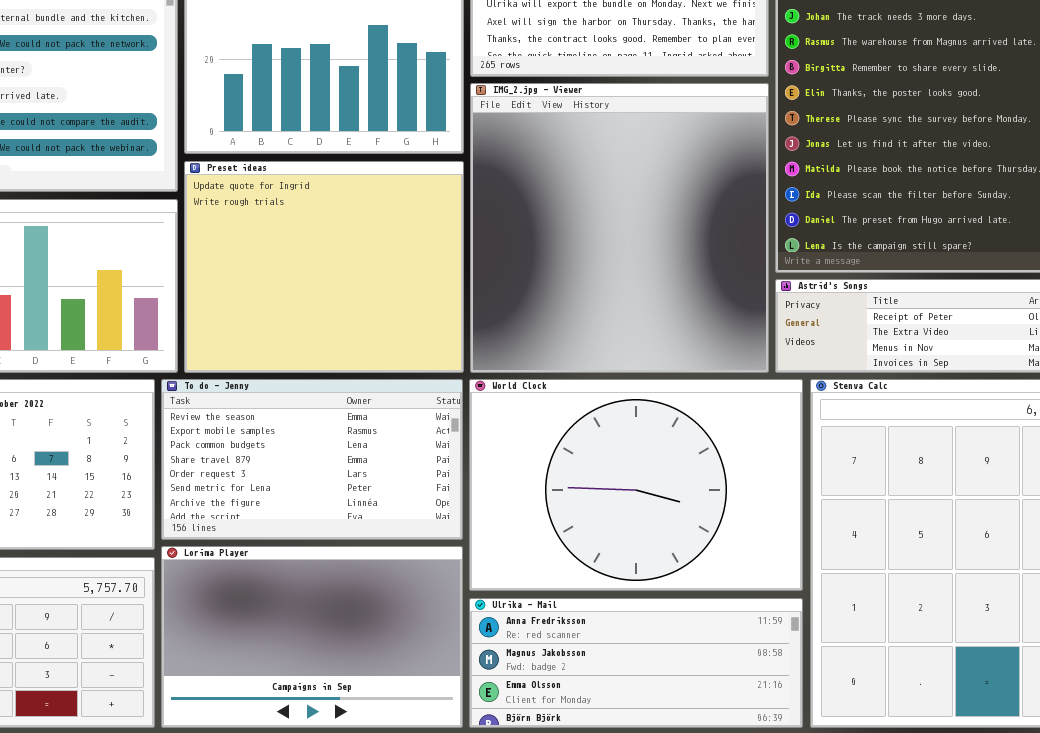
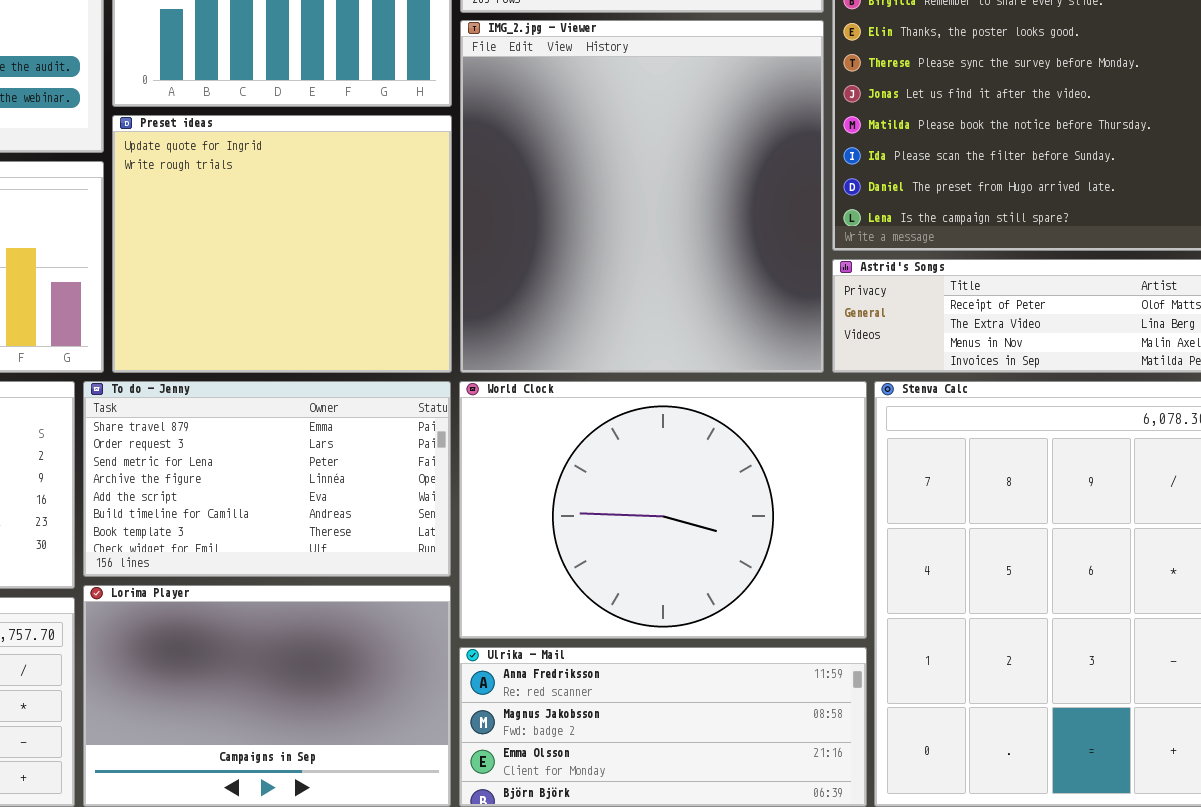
To do - Jenny: [161,379,463,540] -> [83,381,451,577], scrolled down 3 rows

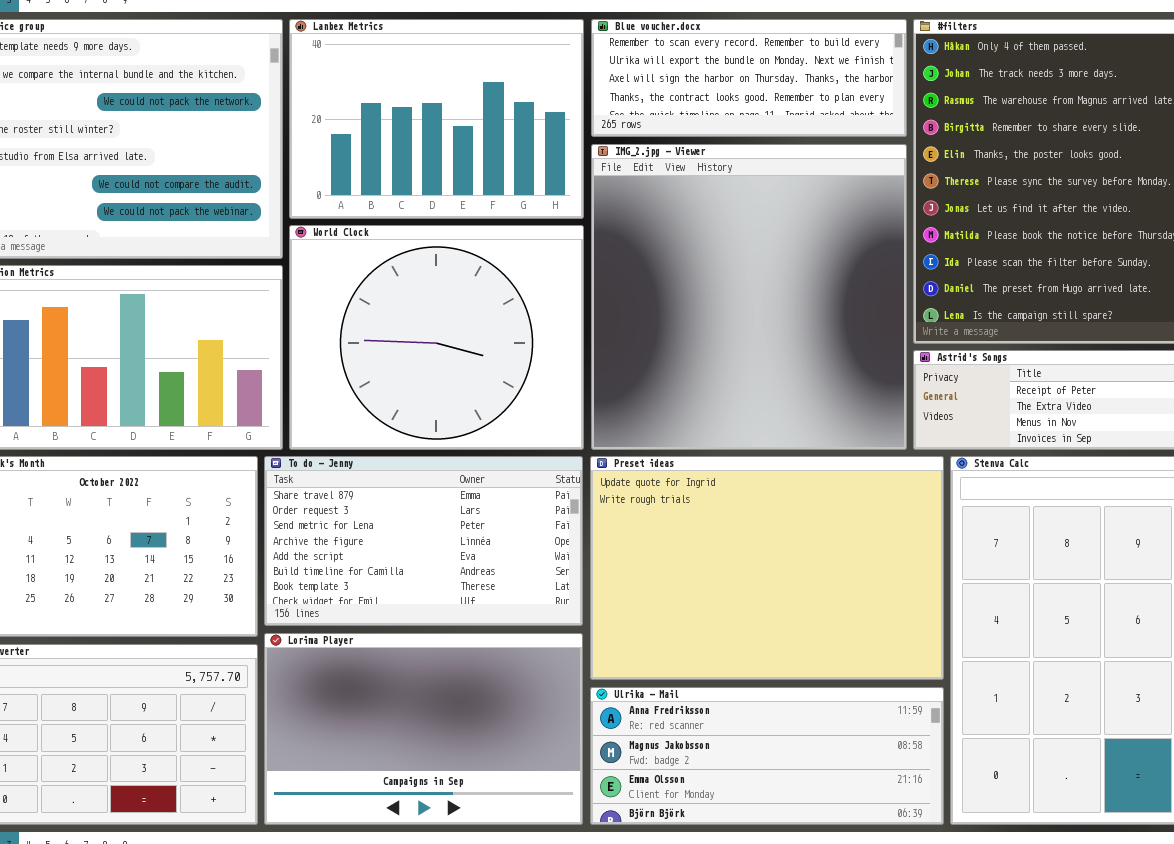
Preset ideas: [112,115,452,373] -> [590,456,944,680], moved, resized
World Clock: [459,381,867,639] -> [289,225,584,450], moved, resized

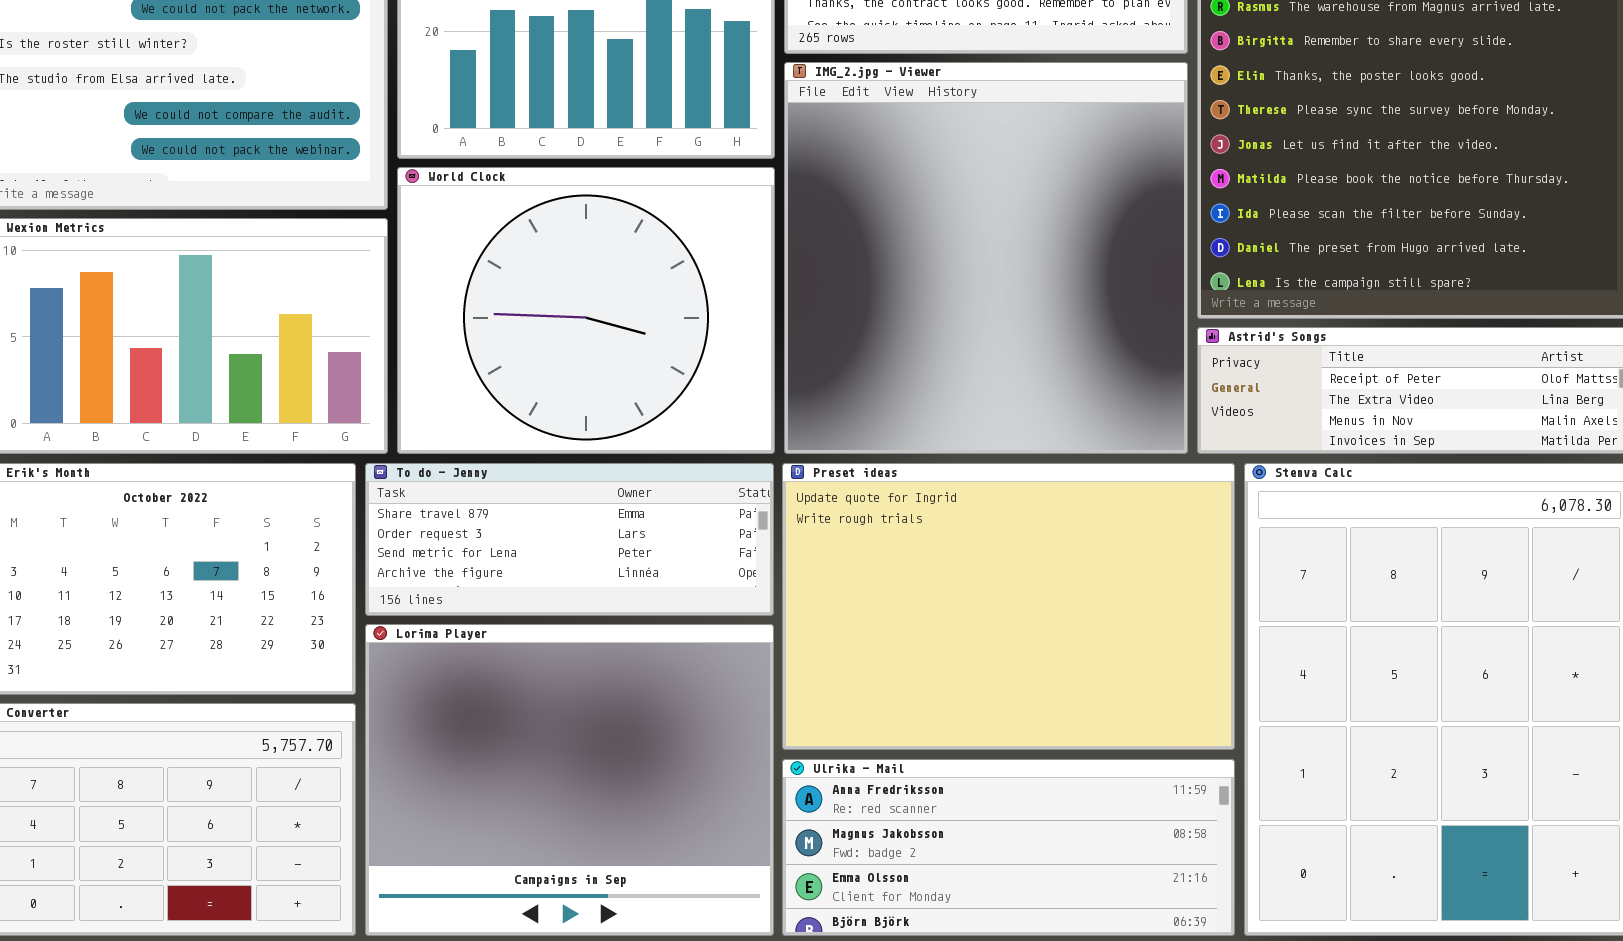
To do - Jenny: [264,456,583,626] -> [365,463,774,616], resized
Lorima Player: [264,633,583,825] -> [365,624,774,936], resized

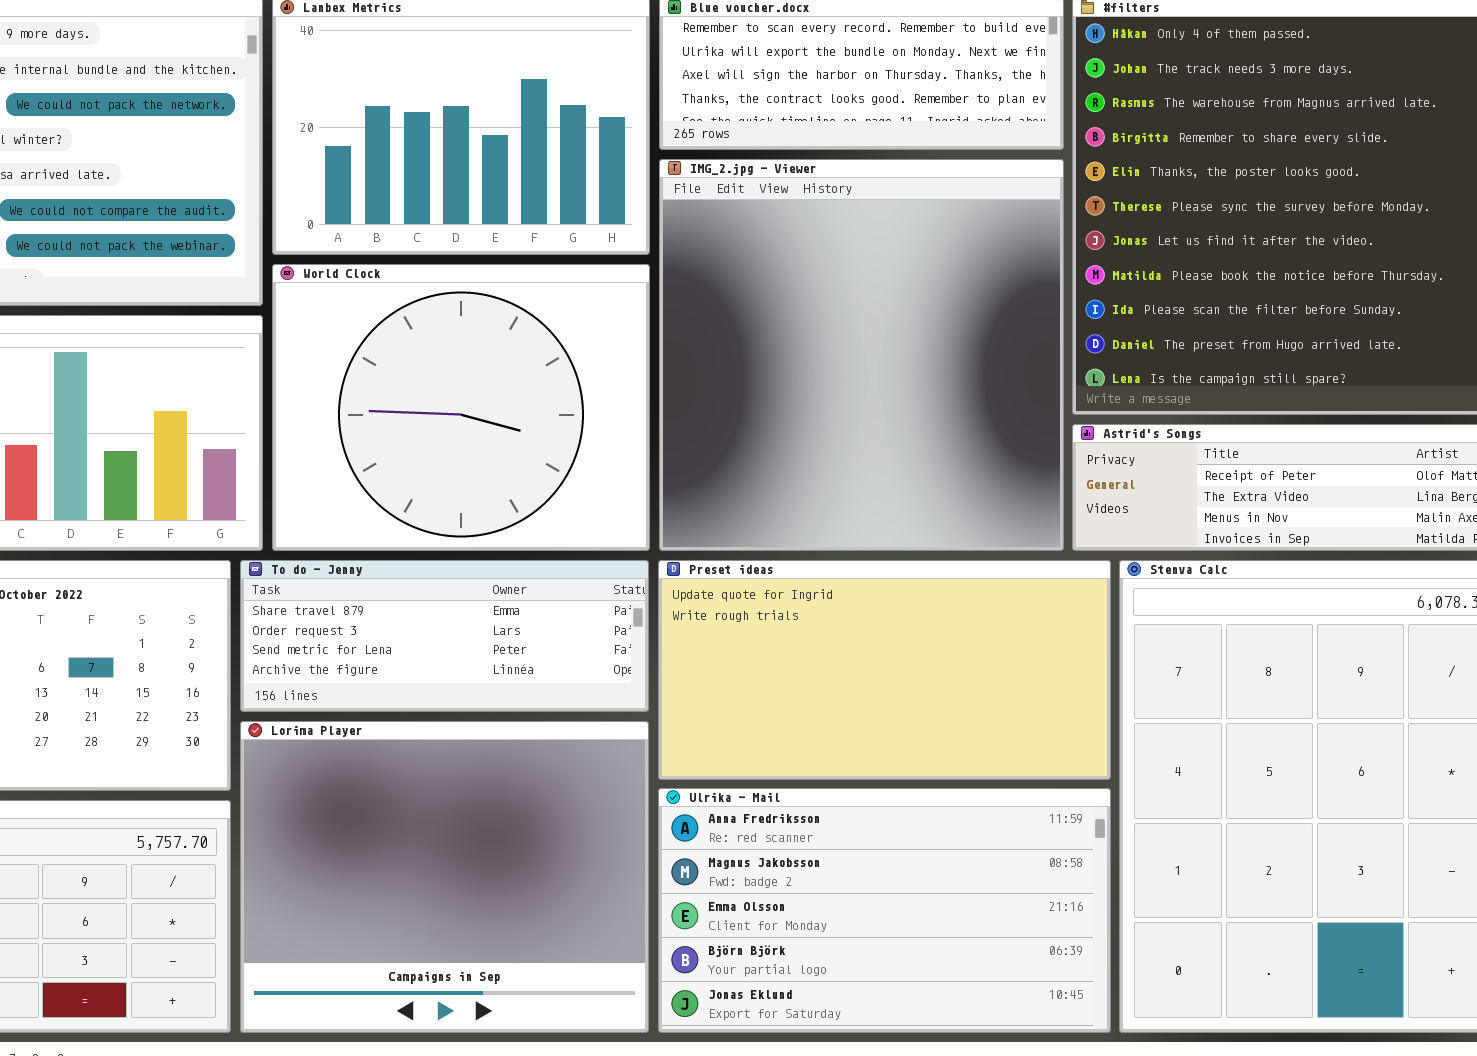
Preset ideas: [782,463,1235,750] -> [658,560,1111,780], resized
Ulrika - Mail: [782,759,1235,936] -> [658,788,1111,1033], resized

